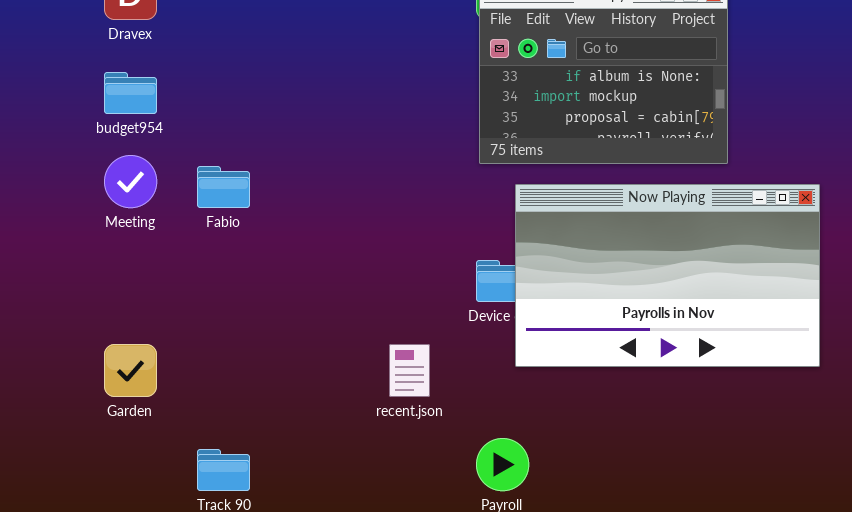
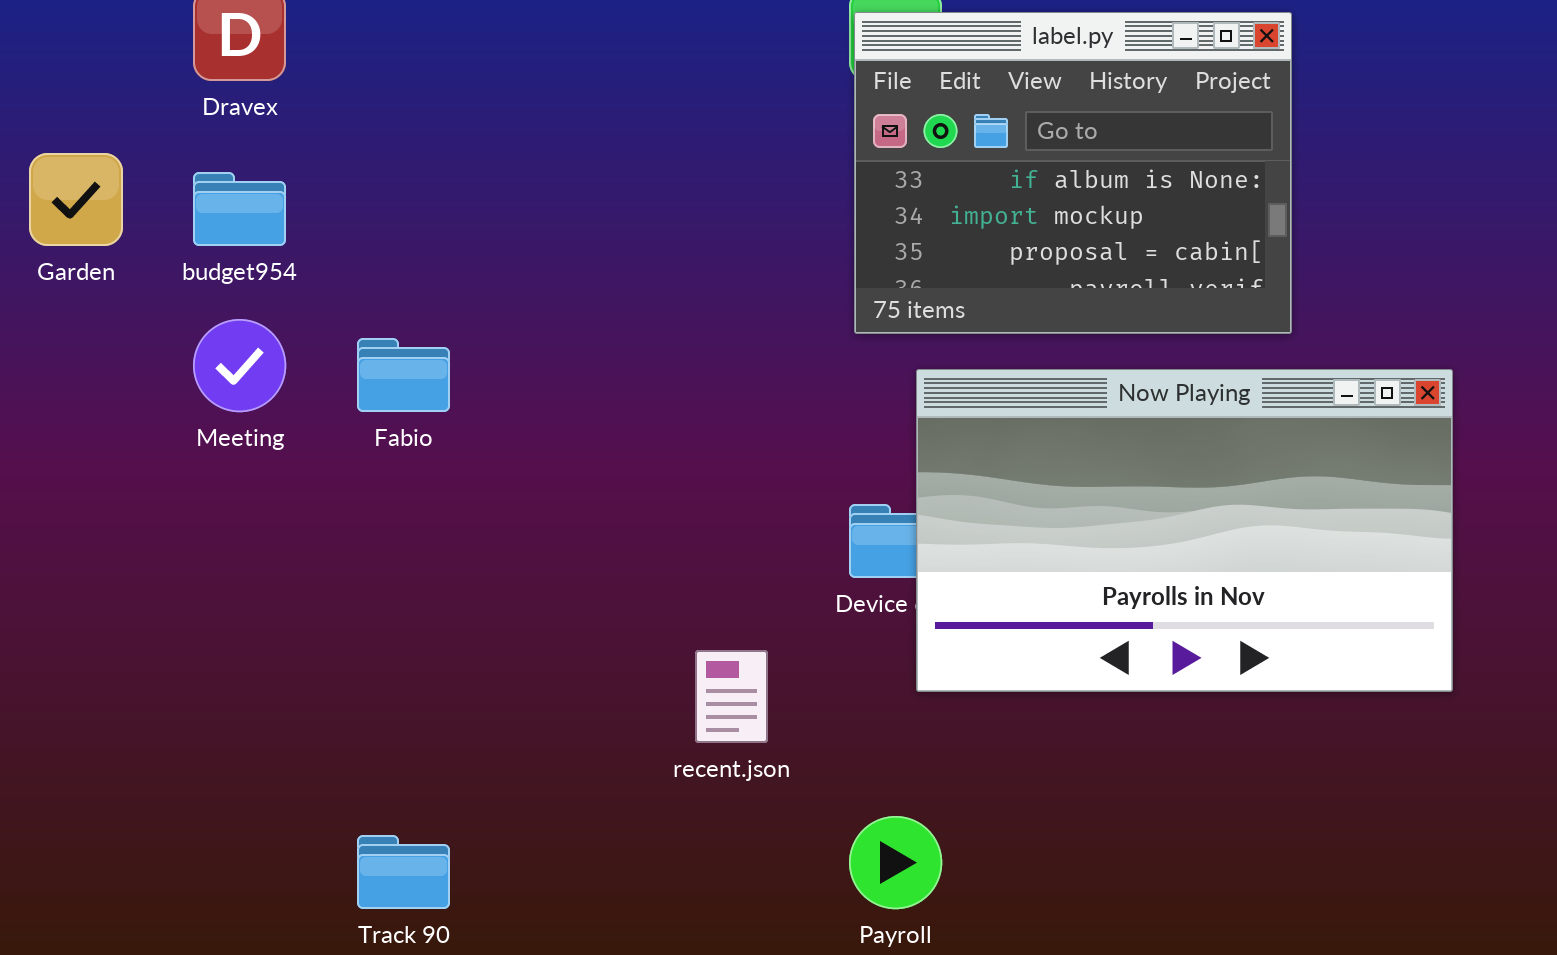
Garden: [104,344,157,397] -> [29,153,123,246], moved

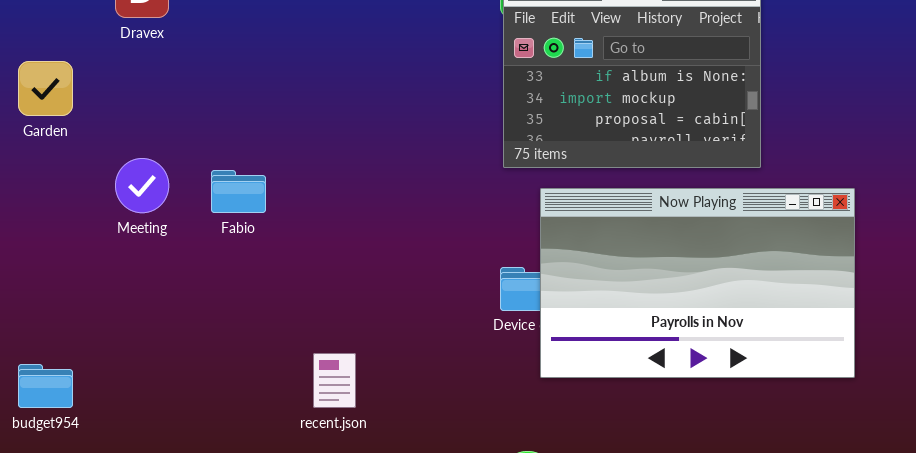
budget954: [193,172,286,246] -> [18,364,73,408], moved
recent.json: [695,650,768,743] -> [313,353,356,408], moved

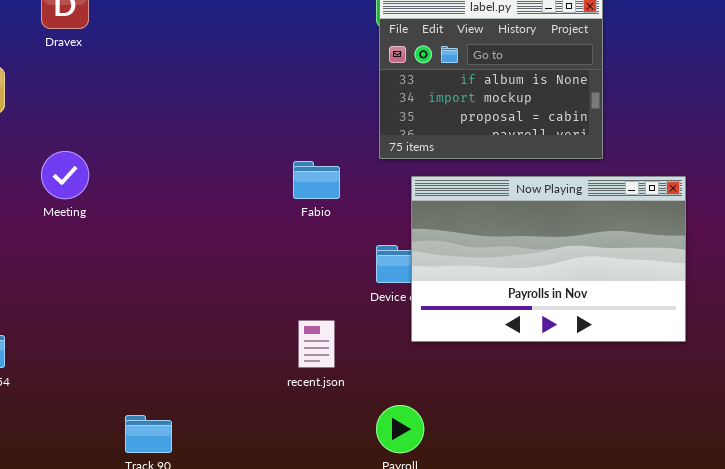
Fabio: [211,170,266,213] -> [293,161,340,199], moved
recent.json: [313,353,356,408] -> [298,320,335,368], moved

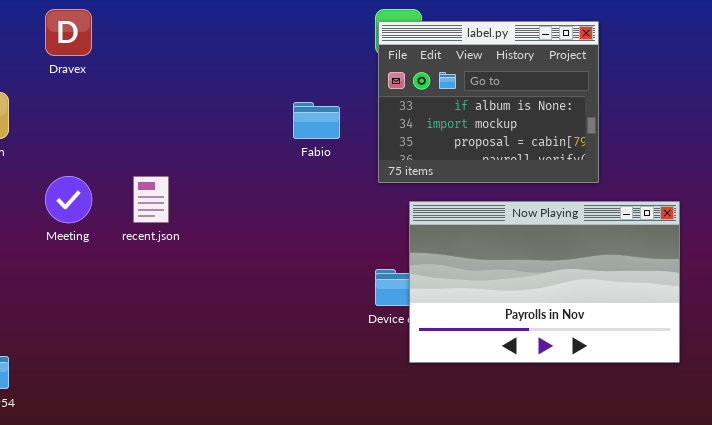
Fabio: [293,161,340,199] -> [293,102,340,139], moved
recent.json: [298,320,335,368] -> [133,176,169,223], moved

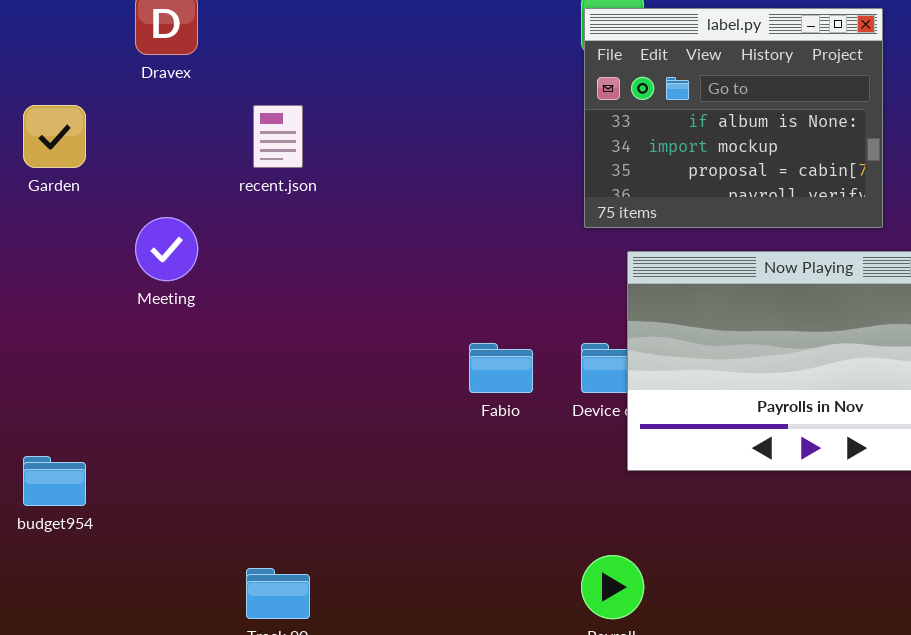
Fabio: [293,102,340,139] -> [469,343,533,393], moved
recent.json: [133,176,169,223] -> [253,105,303,168], moved

